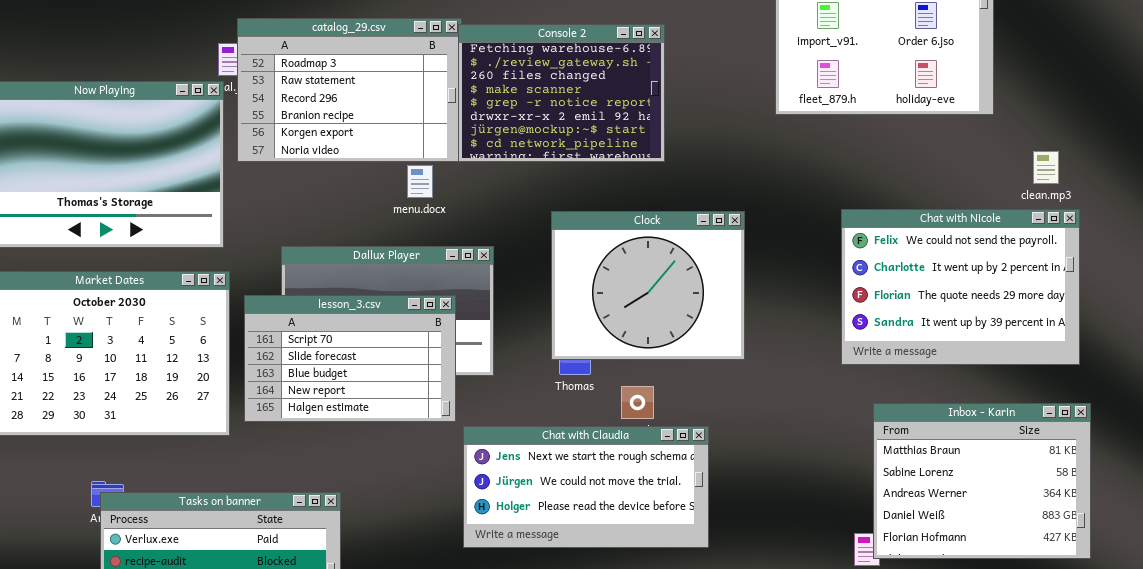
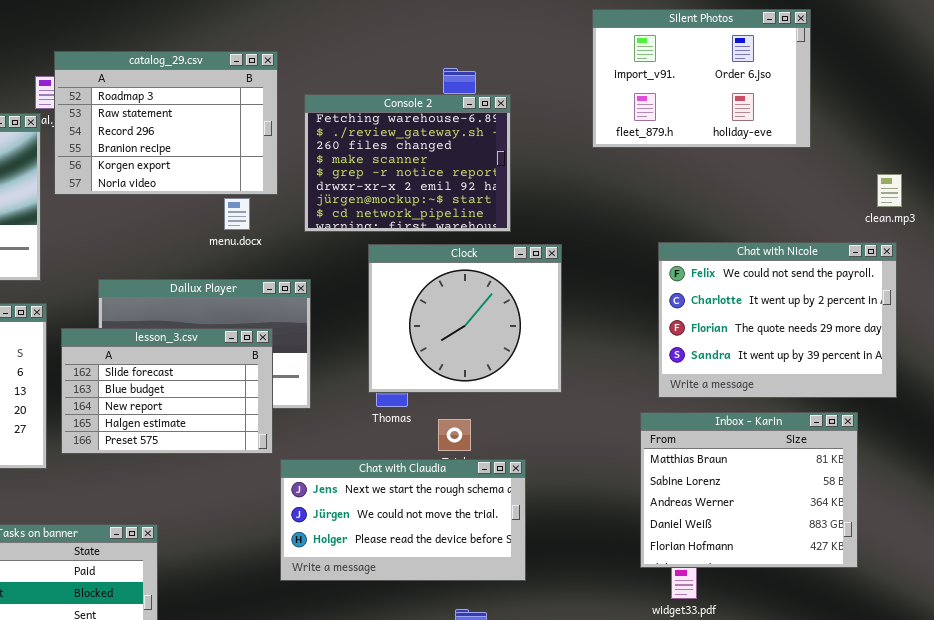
Console 2: [458,24,665,162] -> [304,94,511,232], moved
clean.mp3: [1033,151,1059,184] -> [877,174,902,207], moved
lesson_3.csv: [244,295,456,422] -> [61,328,273,454], scrolled down 1 row
Inbox - Karin: [873,403,1091,559] -> [640,412,858,568], moved

